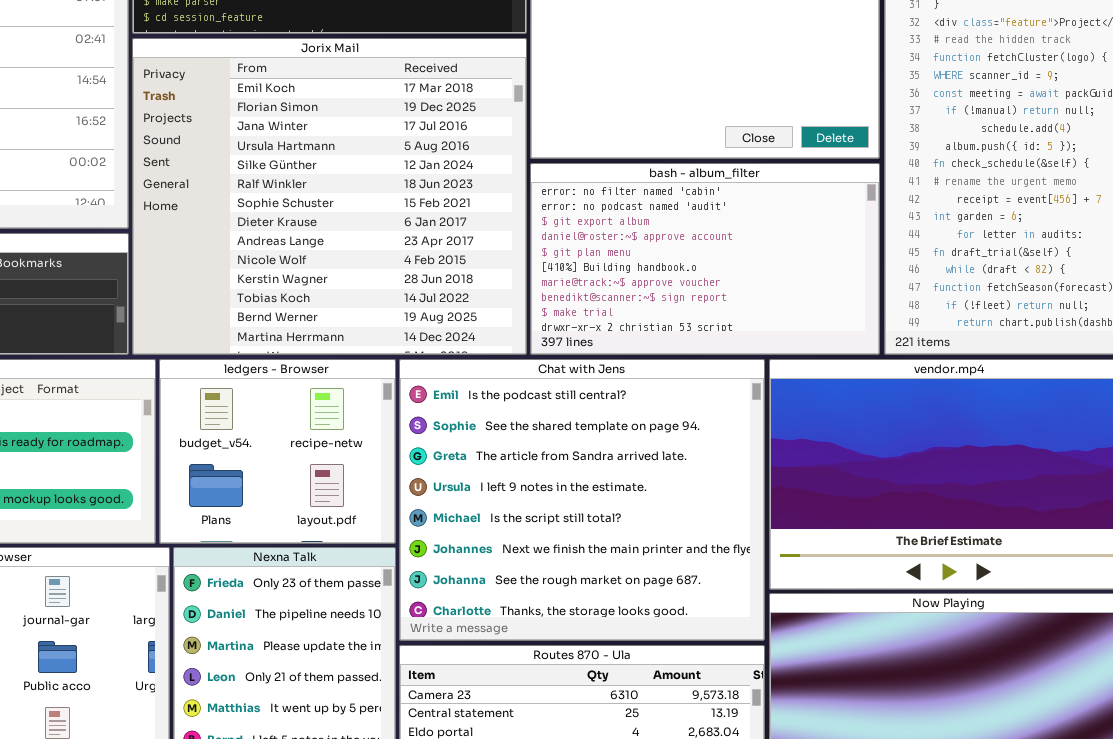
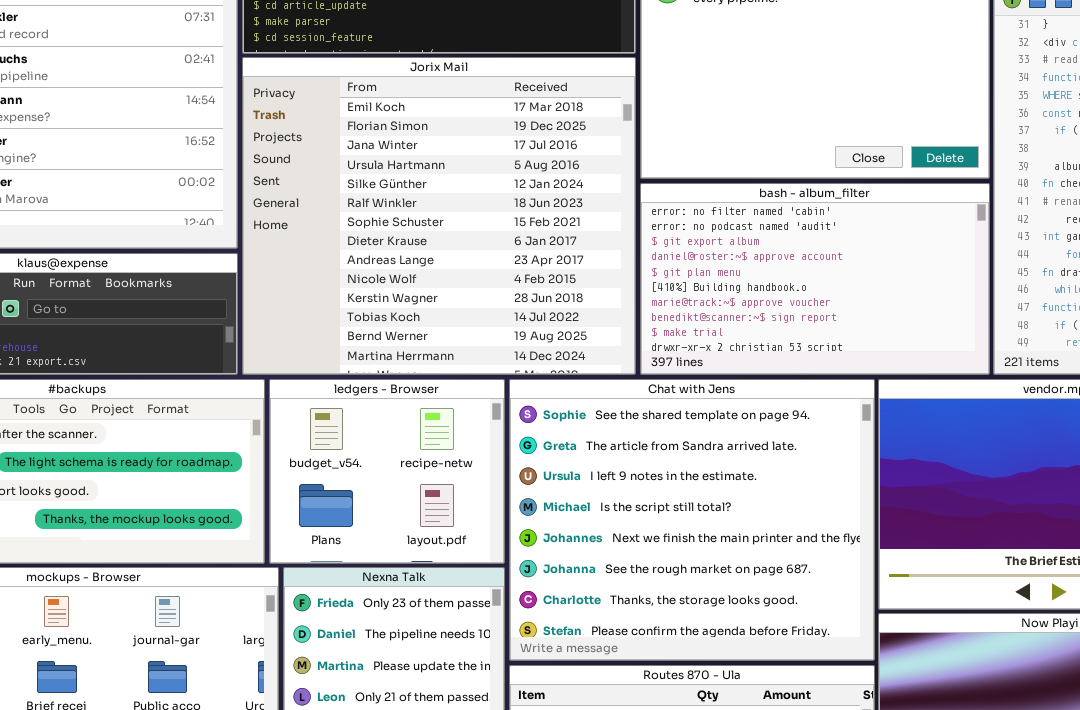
Chat with Jens: [399,359,765,641] -> [509,379,875,661], scrolled down 1 row

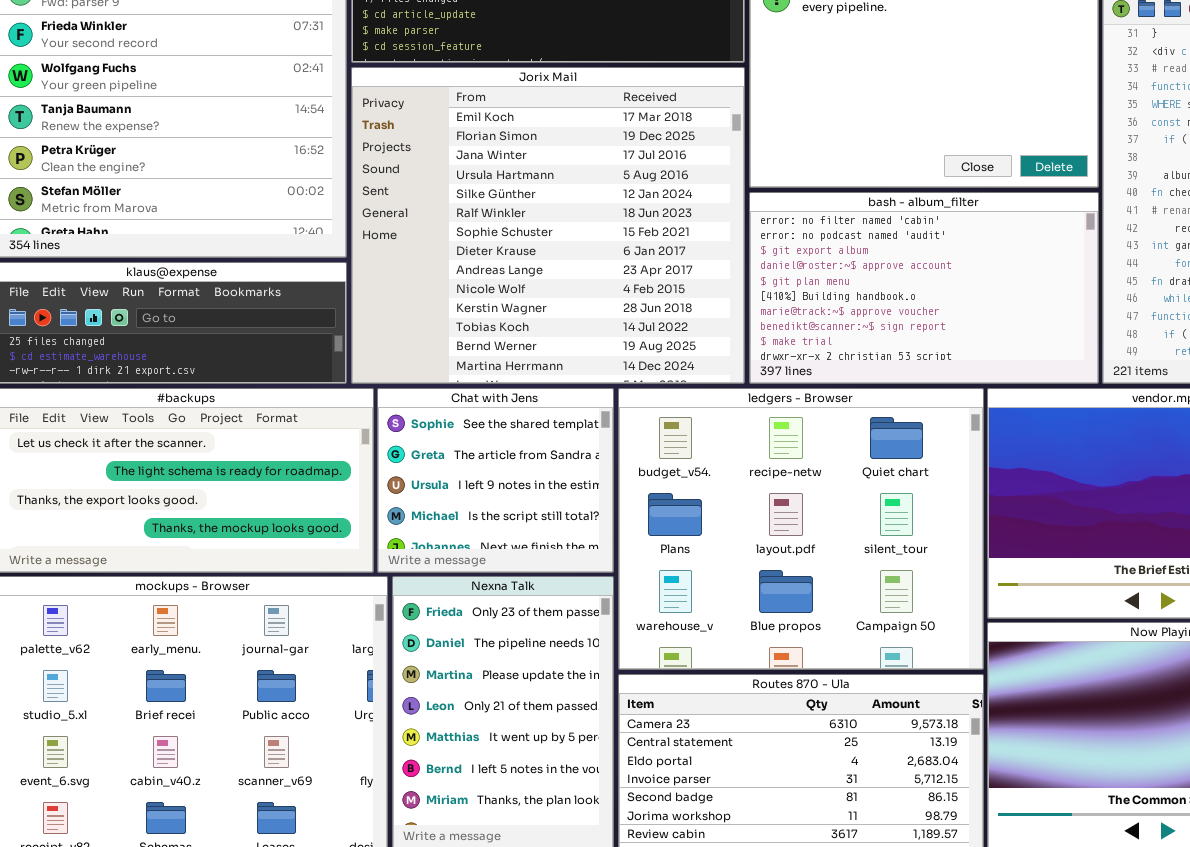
ledgers - Browser: [269,379,505,564] -> [618,388,984,670], moved, resized
Chat with Jens: [509,379,875,661] -> [377,388,614,573], moved, resized

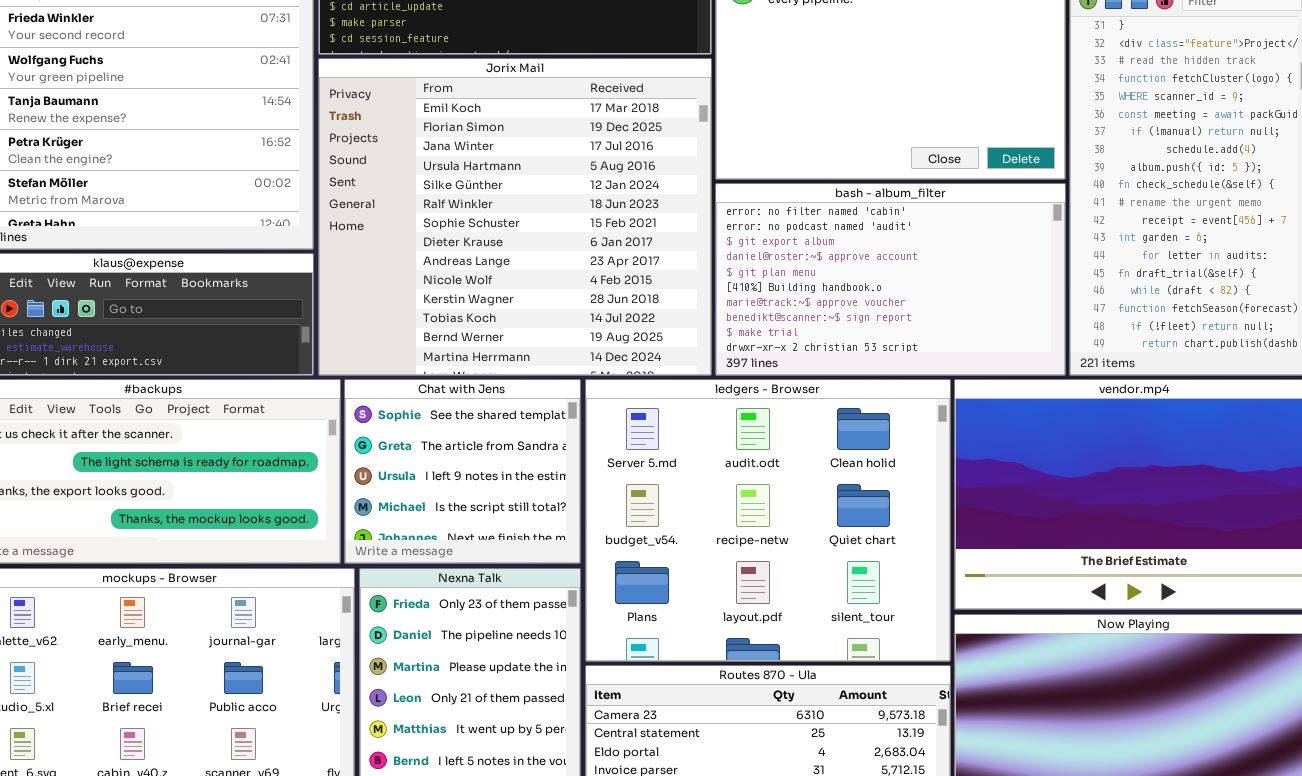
ledgers - Browser: [618,388,984,670] -> [585,379,951,662], scrolled up 1 row

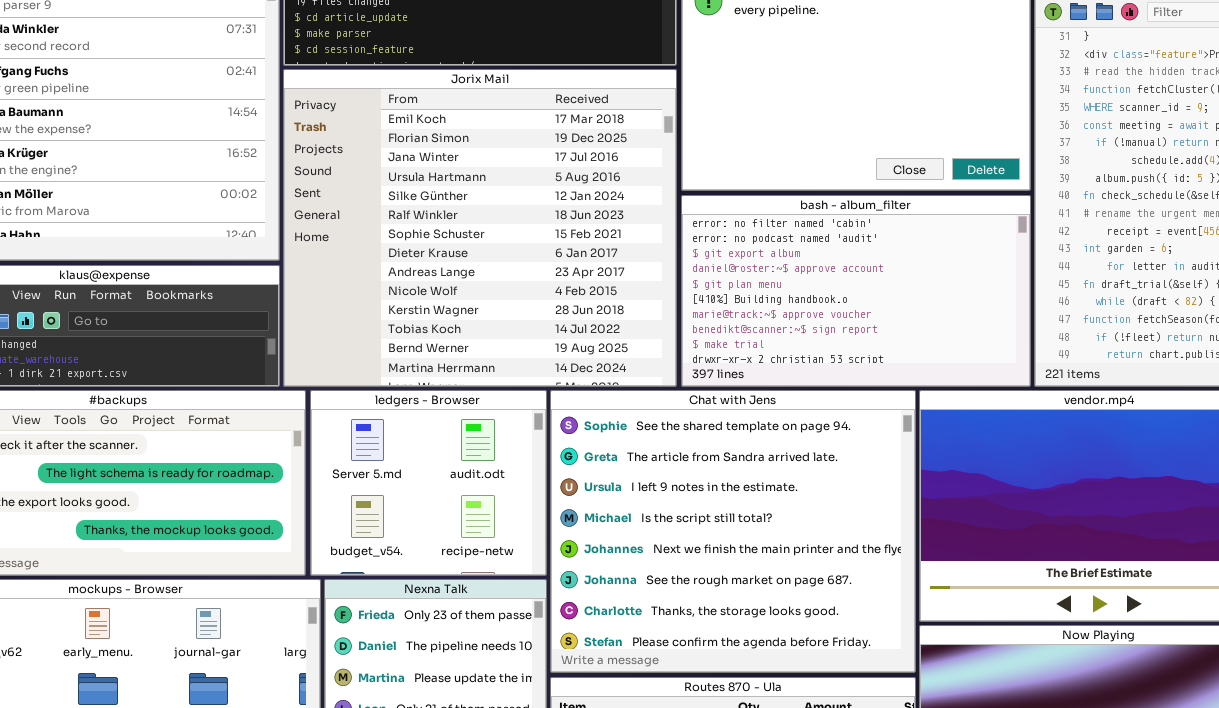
Chat with Jens: [344,379,581,564] -> [550,390,916,673], moved, resized
ledgers - Browser: [585,379,951,662] -> [310,390,547,576], moved, resized

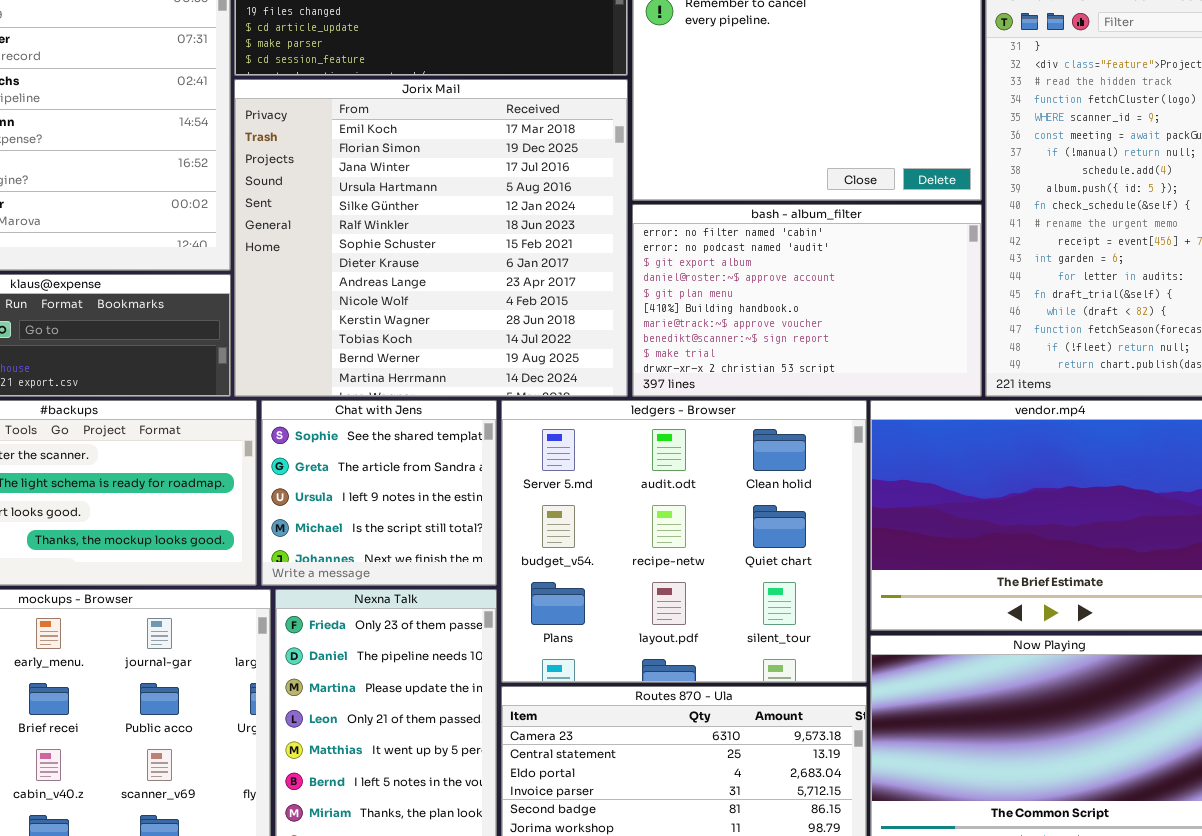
ledgers - Browser: [310,390,547,576] -> [501,400,867,683], moved, resized
Chat with Jens: [550,390,916,673] -> [261,400,497,586], moved, resized

